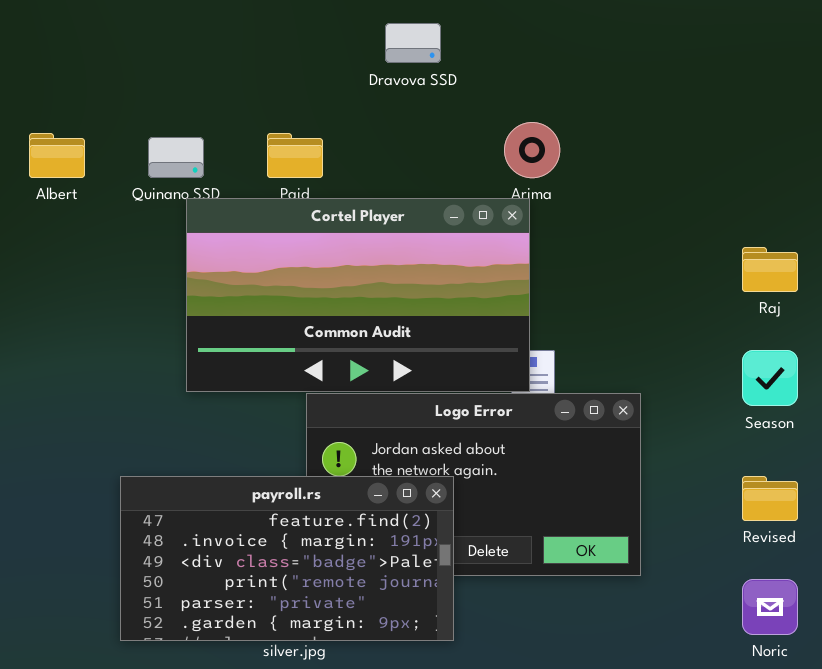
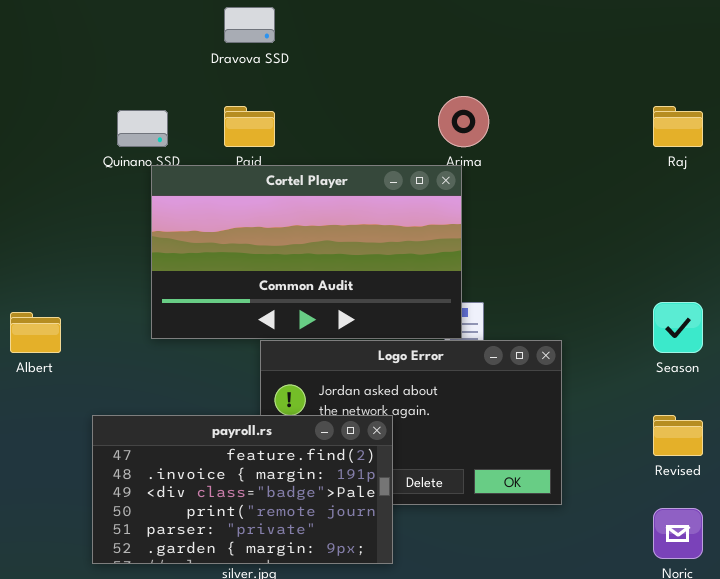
Dravova SSD: [385,23,441,63] -> [224,7,275,43], moved
Albert: [29,133,85,178] -> [10,312,61,353], moved
Raj: [742,247,798,292] -> [653,106,703,147], moved

